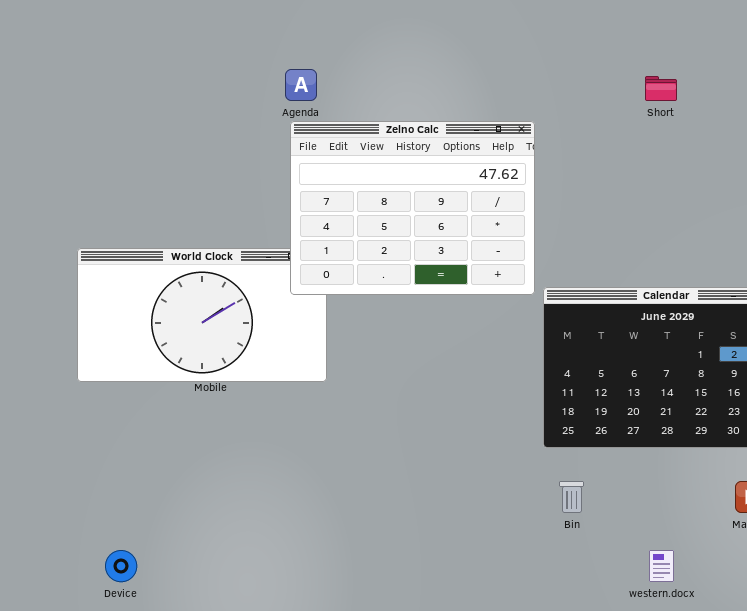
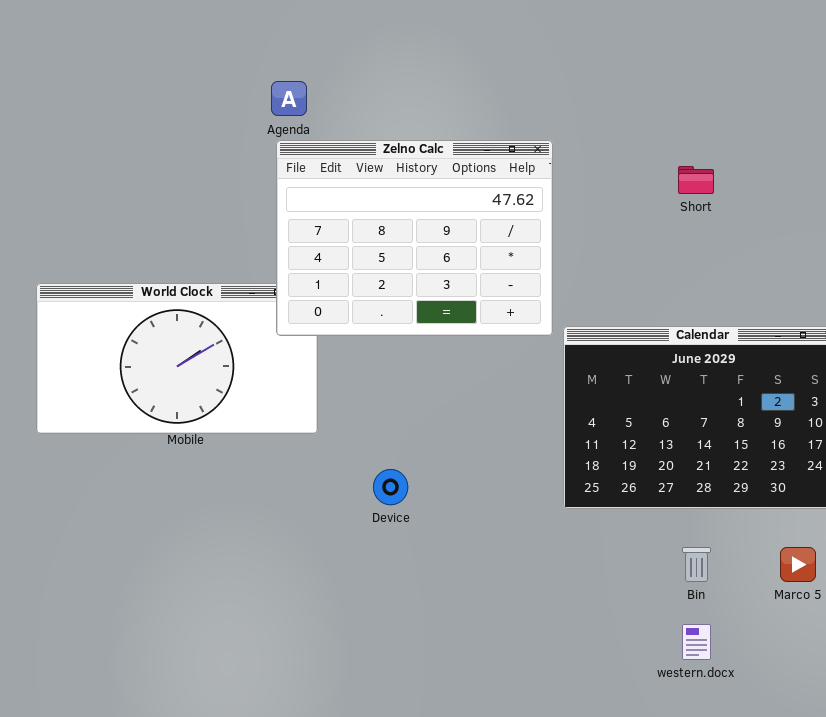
Short: [645,76,677,101] -> [678,166,714,194], moved
Bin: [559,481,584,513] -> [682,547,711,582], moved
Device: [105,550,137,582] -> [373,469,408,505], moved

